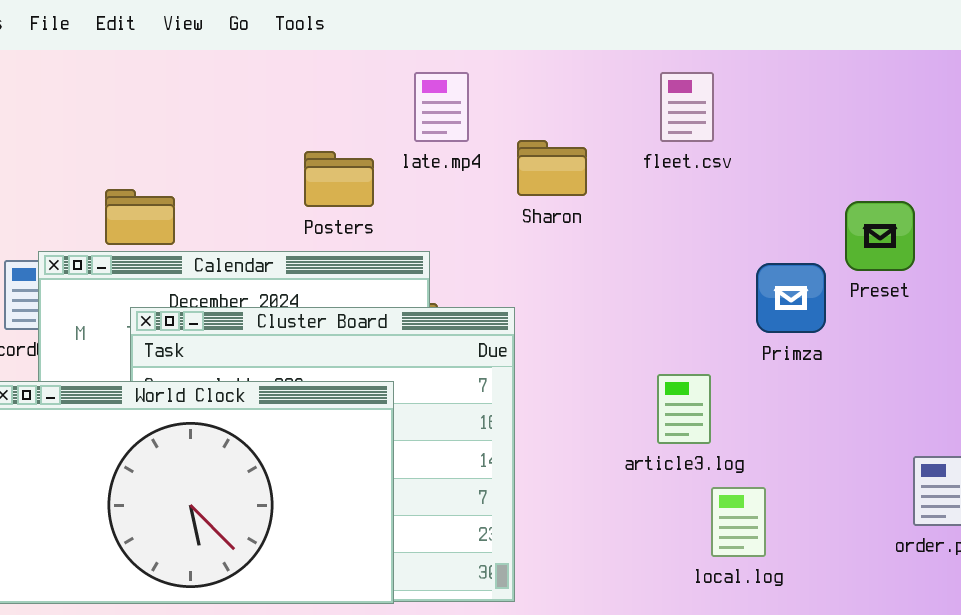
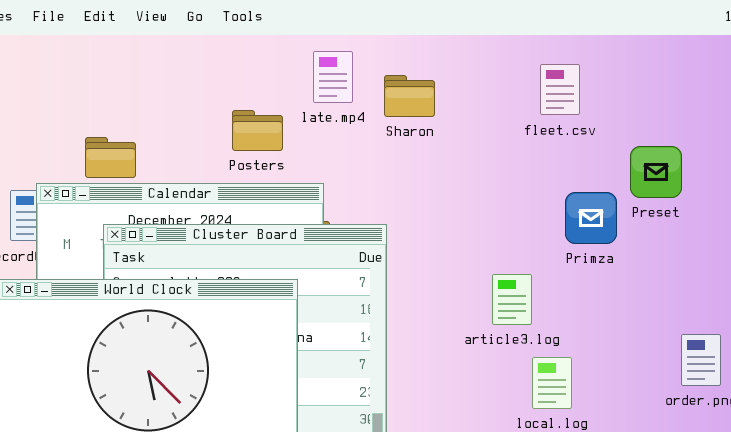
fleet.csv: [660,72,714,142] -> [540,64,580,115], moved
Sharon: [517,140,587,196] -> [384,75,435,117], moved

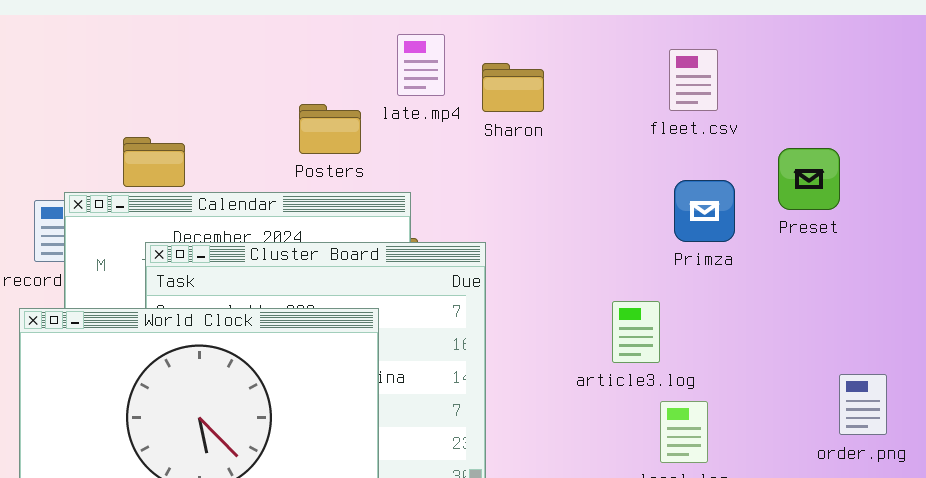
Primza: [565,192,617,244] -> [674,180,735,242], moved

